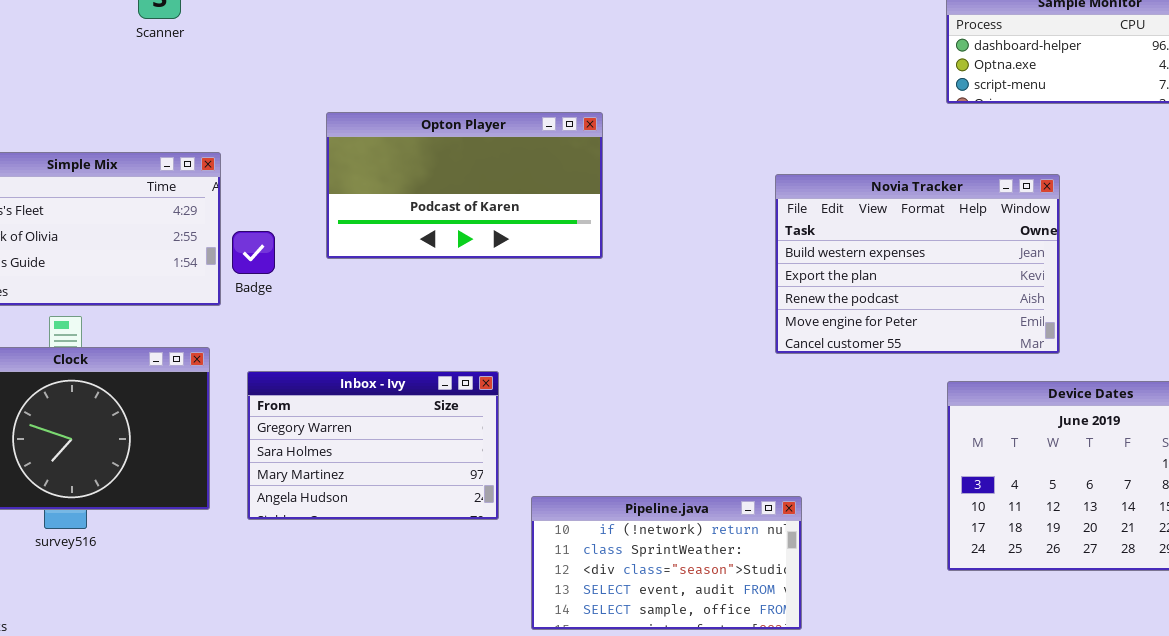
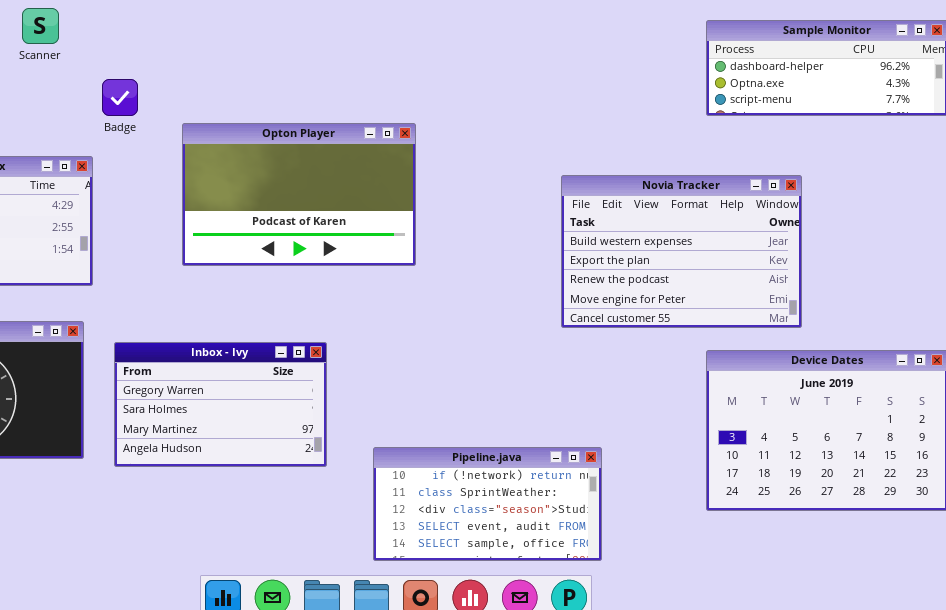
Opton Player: [326,112,603,259] -> [182,123,416,266], resized
Badge: [232,231,275,274] -> [102,79,138,116], moved
Pipeline.java: [531,496,802,630] -> [373,447,602,561], moved

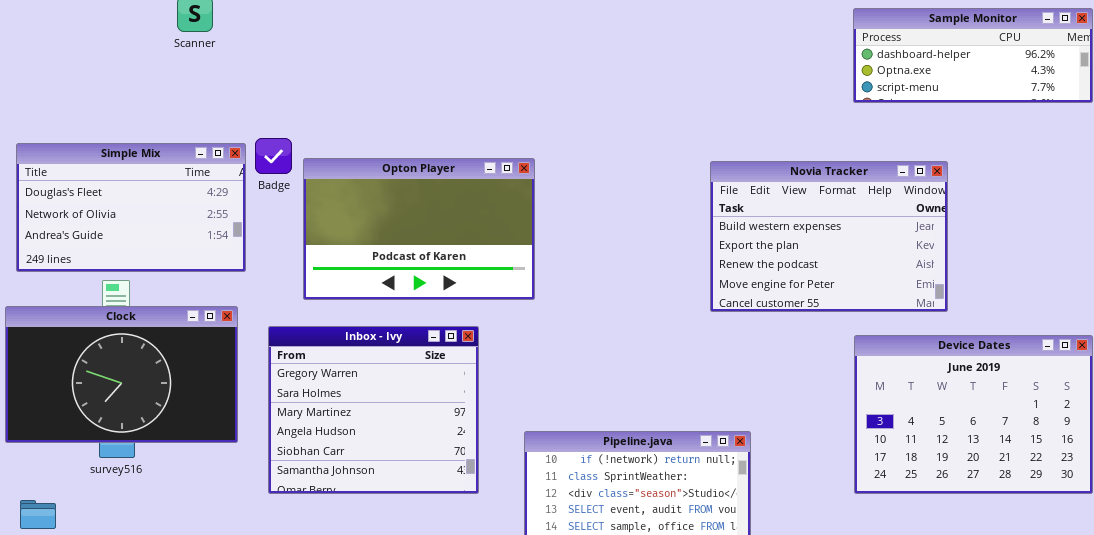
Badge: [102,79,138,116] -> [255,138,292,174], moved
Opton Player: [182,123,416,266] -> [303,158,535,300], moved
Inbox - Ivy: [114,342,327,467] -> [268,326,479,494], resized

